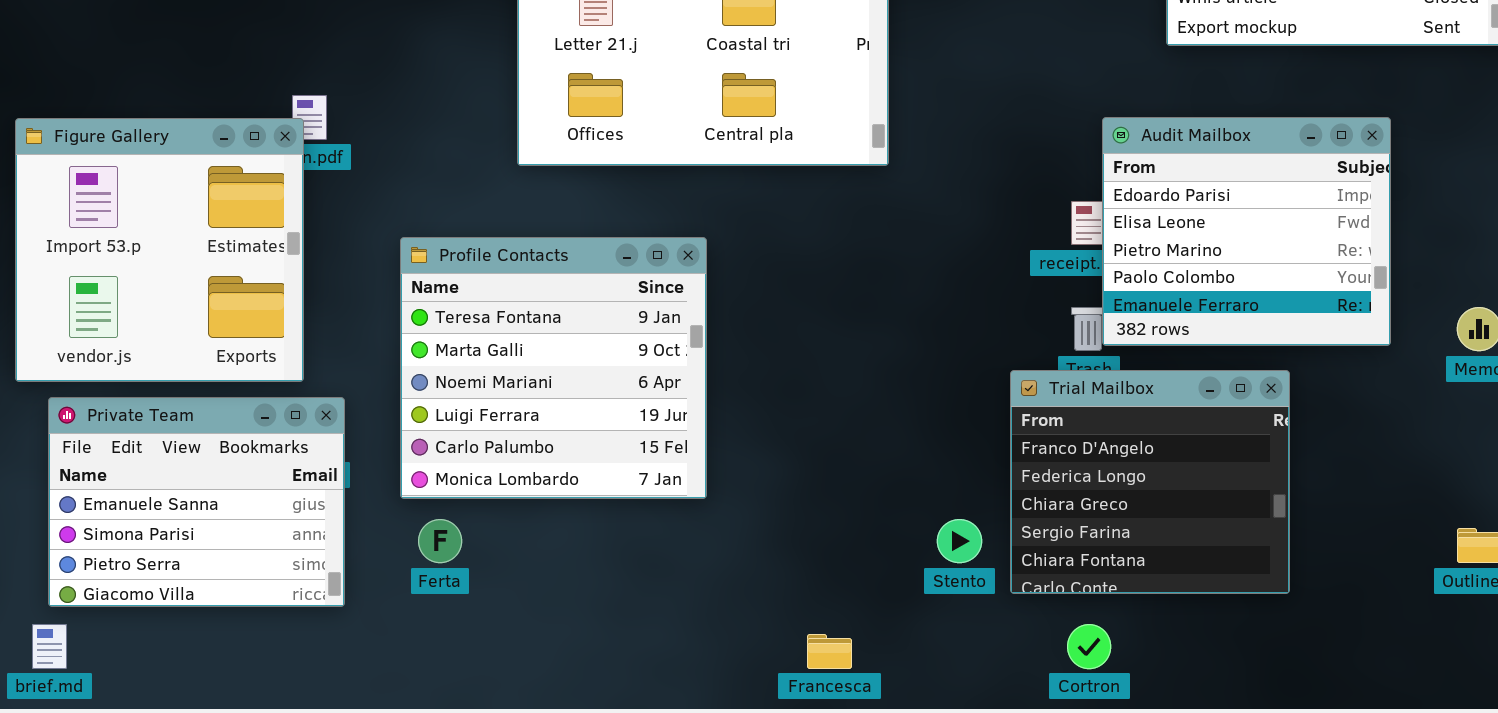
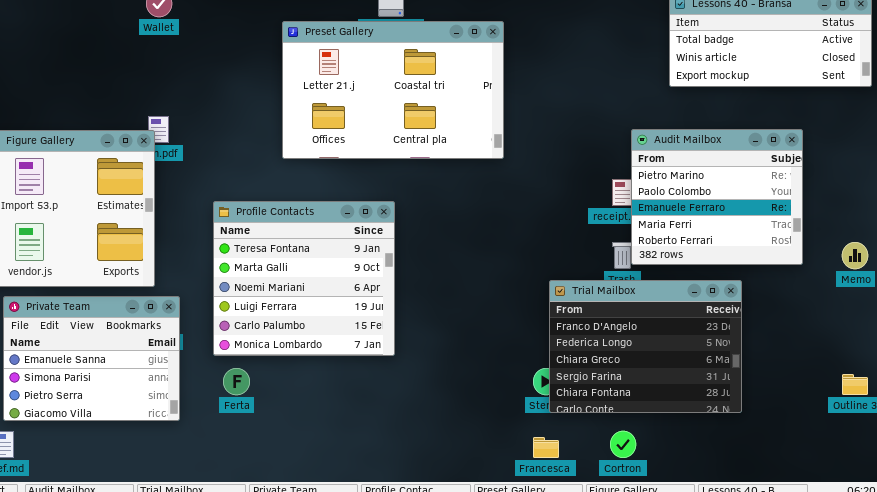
Audit Mailbox: [1102,117,1391,346] -> [631,129,803,265], scrolled down 2 rows
Trial Mailbox: [1010,370,1290,594] -> [549,280,742,413], resized
Francesca: [807,634,852,669] -> [533,437,559,458], moved

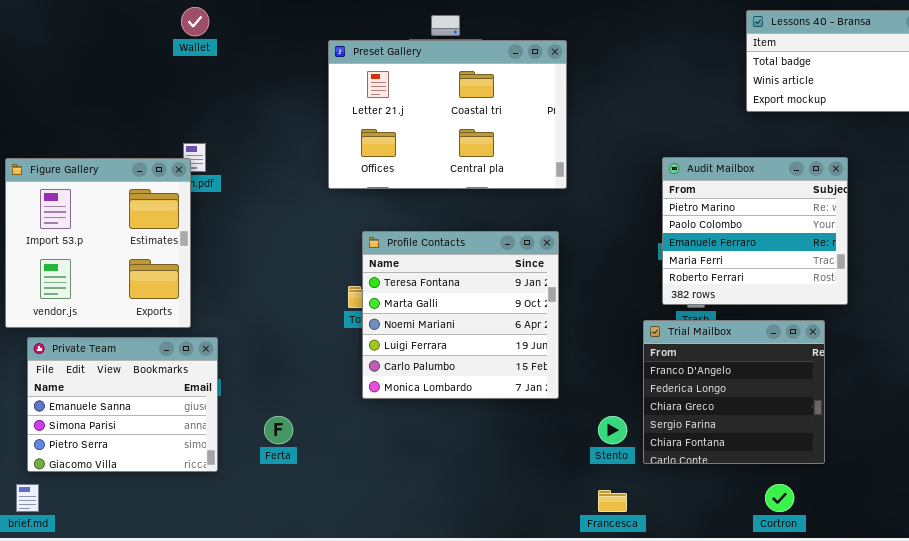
Audit Mailbox: [631,129,803,265] -> [662,157,848,305], moved
Profile Contacts: [213,201,395,356] -> [362,231,559,399], moved
Trial Mailbox: [549,280,742,413] -> [643,320,825,464], resized
Cortron: [610,431,636,458] -> [765,484,794,512], moved

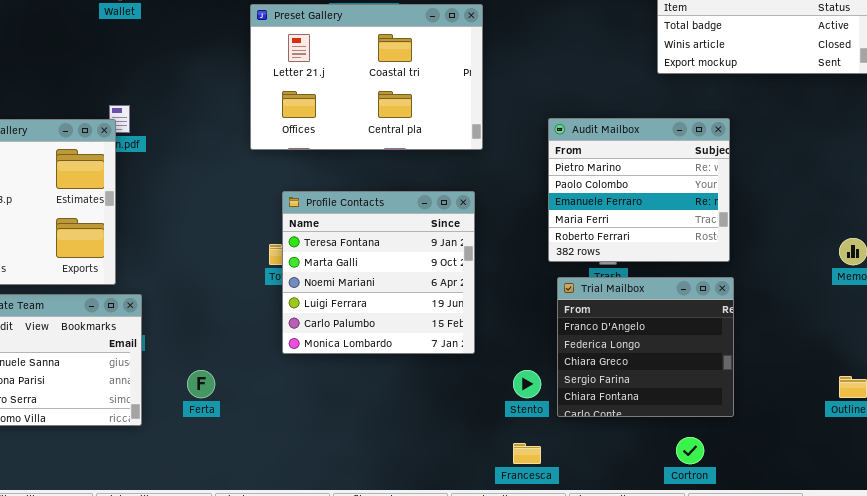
Audit Mailbox: [662,157,848,305] -> [548,118,730,262], moved

